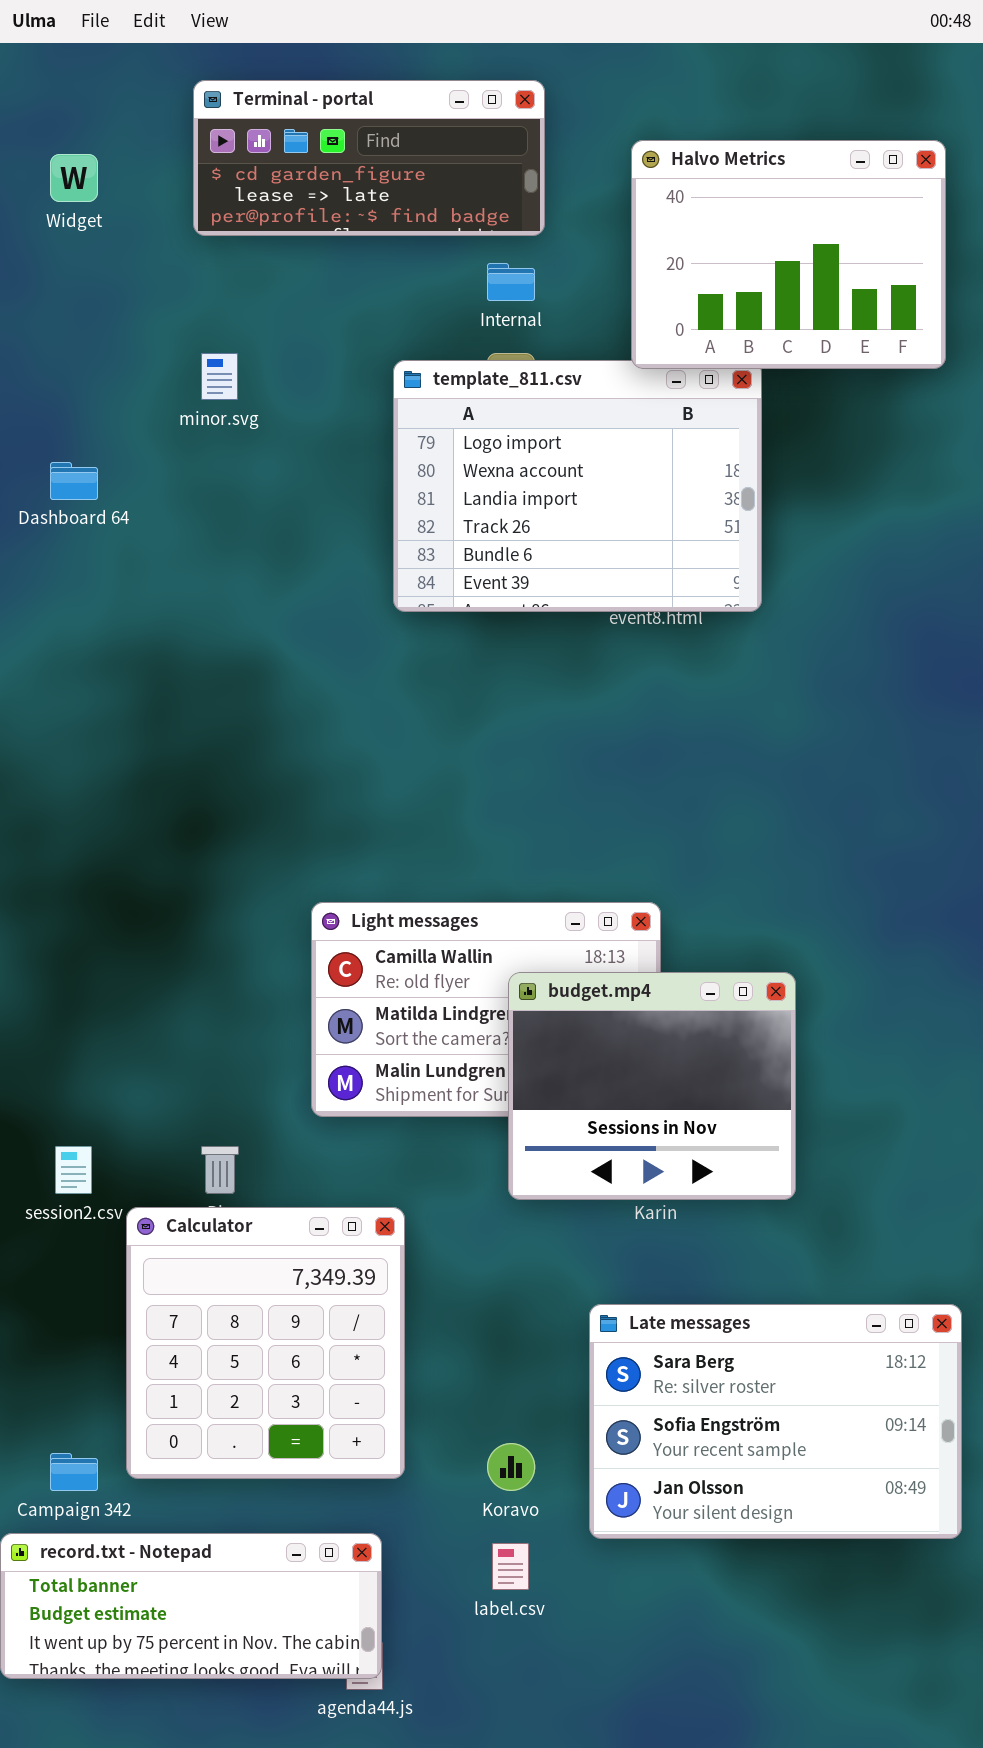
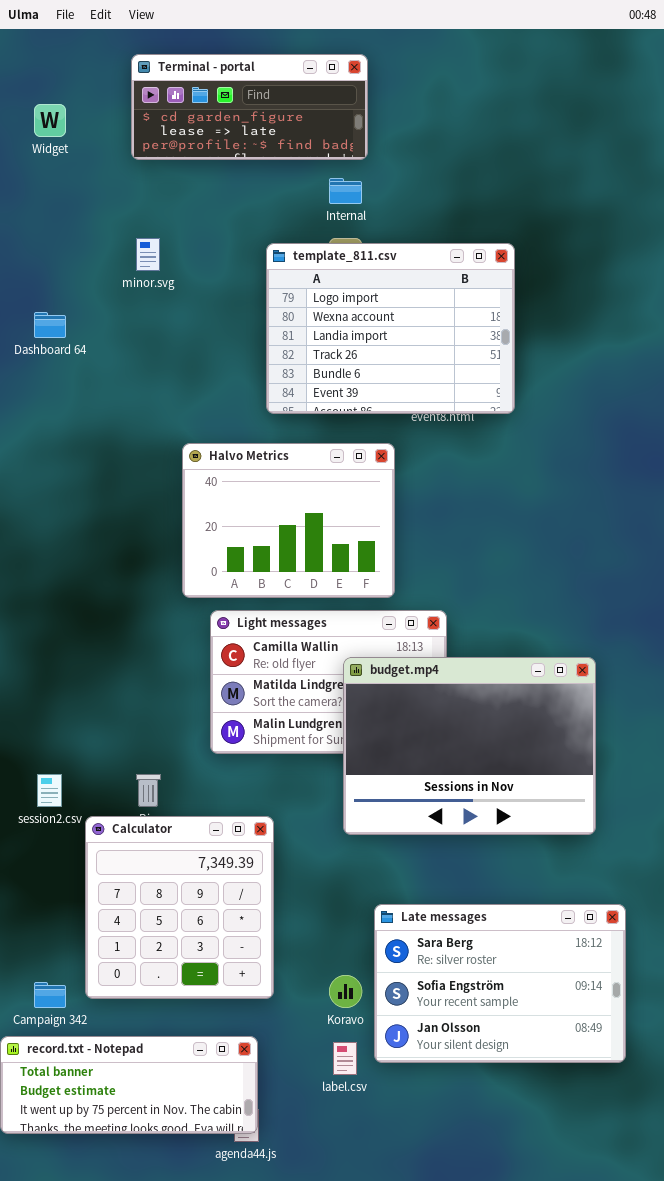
Halvo Metrics: [631,140,946,369] -> [182,443,395,598], moved
budget.mp4: [508,972,796,1200] -> [343,657,596,835], resized
Late messages: [589,1304,962,1539] -> [374,904,626,1063], moved

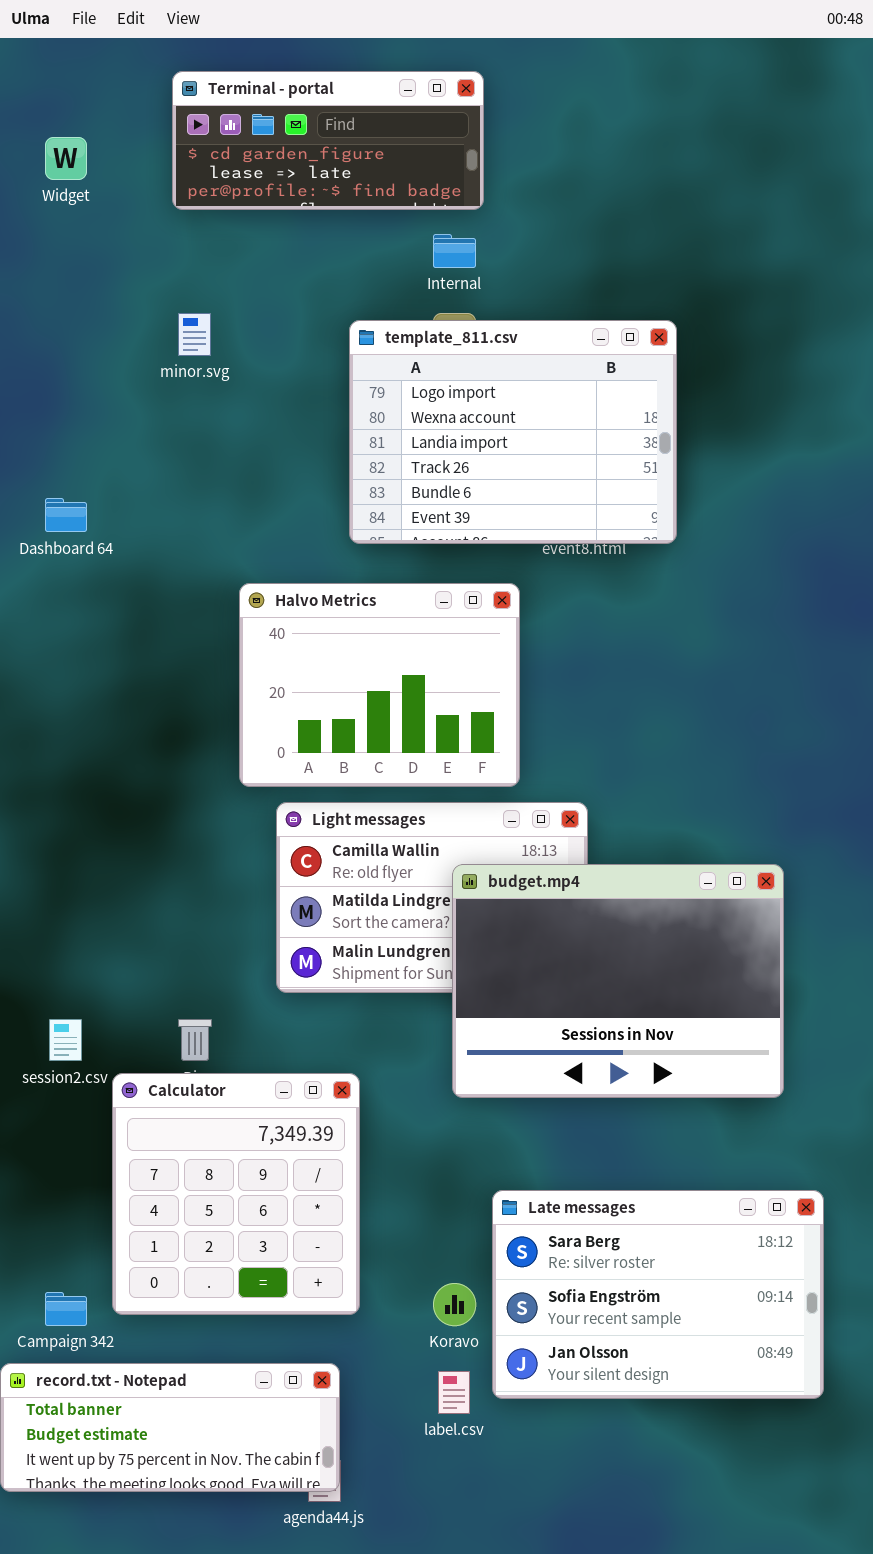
Dashboard 64: [34,312,66,338] -> [45,498,87,532], moved

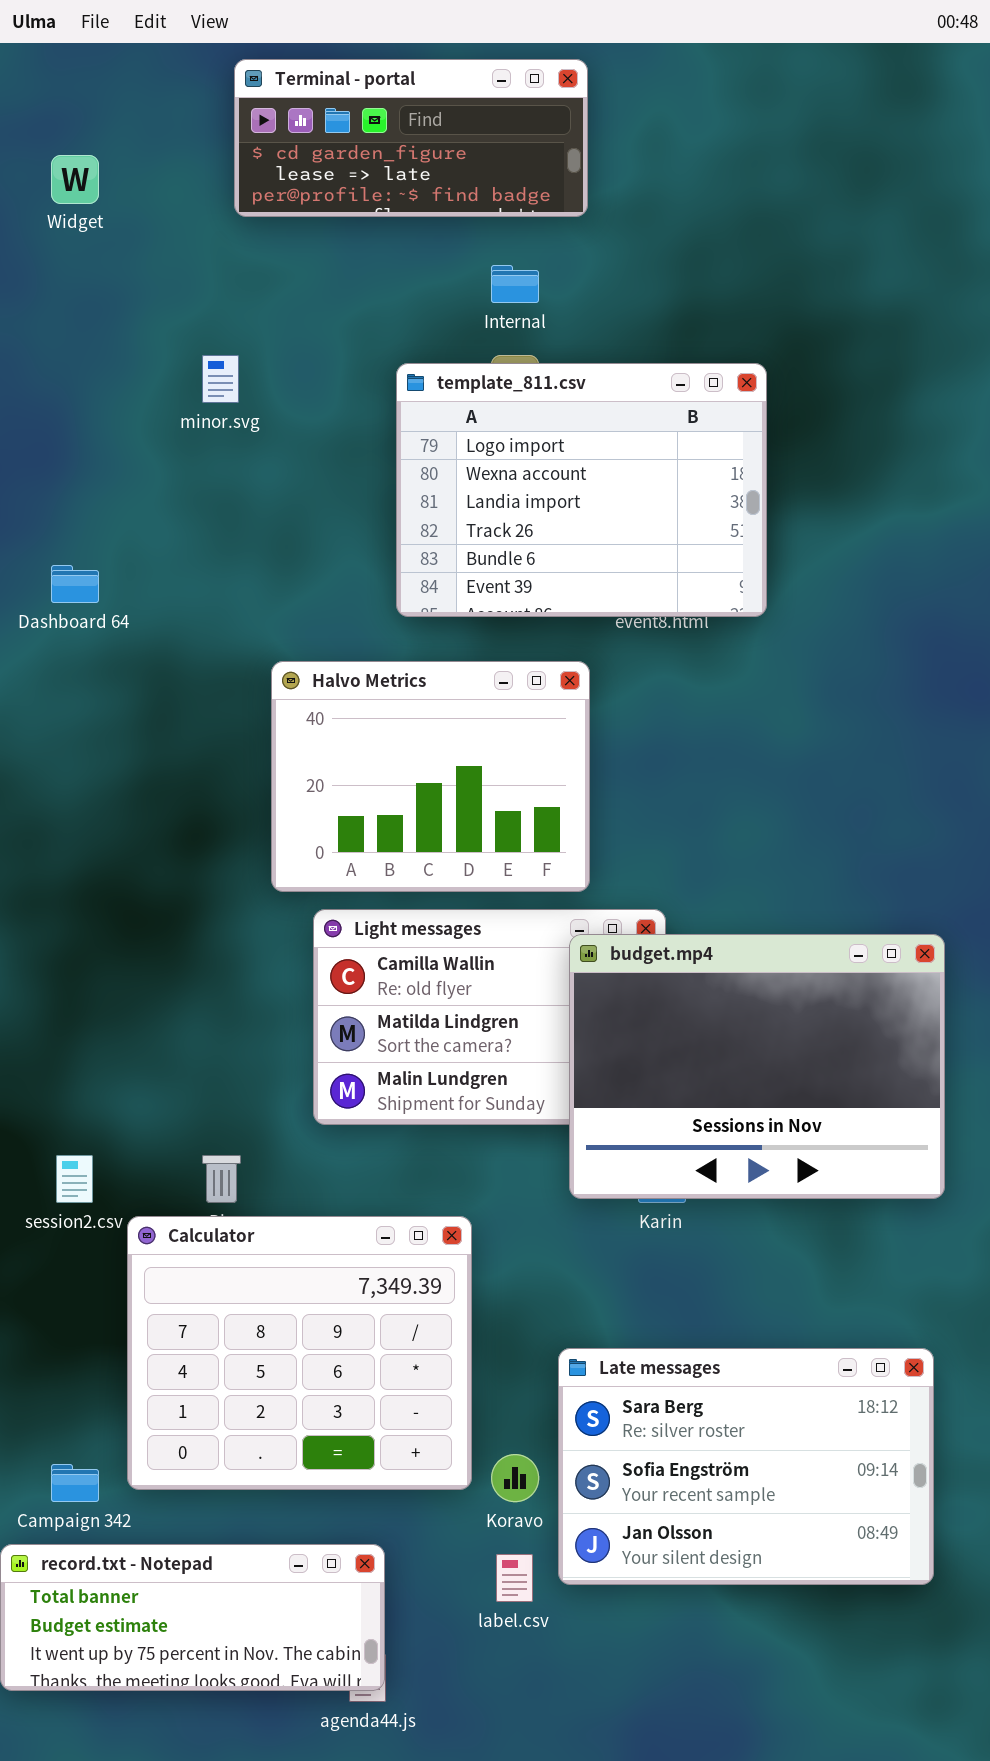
Terminal - portal: [172,71,484,210] -> [234,59,588,217], moved
budget.mp4: [452,864,784,1098] -> [569,934,945,1199], moved
Calculator: [112,1073,360,1315] -> [127,1216,472,1490], resized

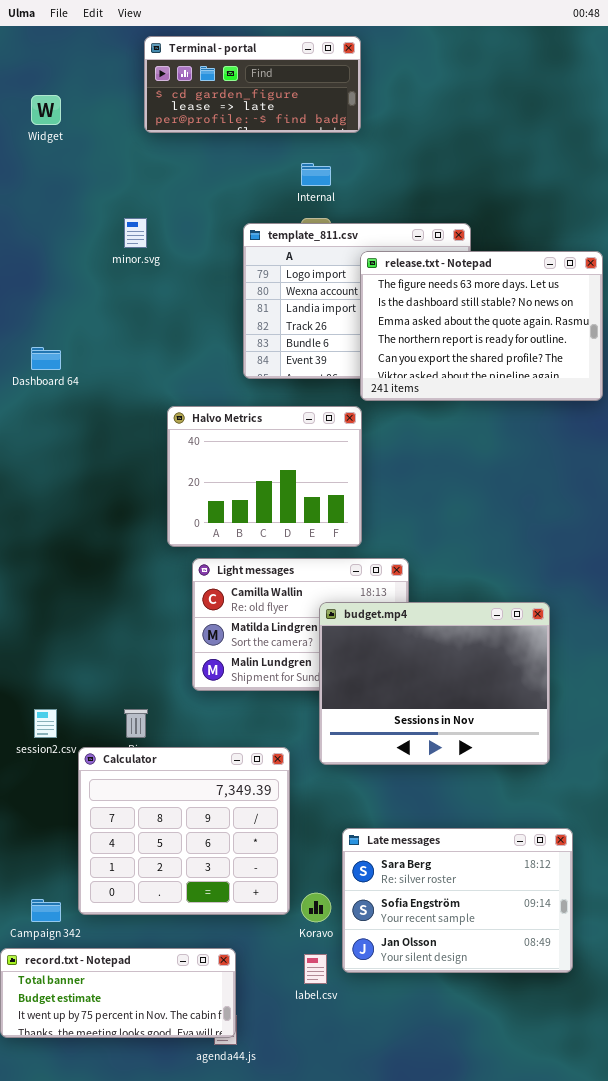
release.txt - Notepad: none -> [360,251,603,401], opened
budget.mp4: [569,934,945,1199] -> [319,602,550,765], moved

